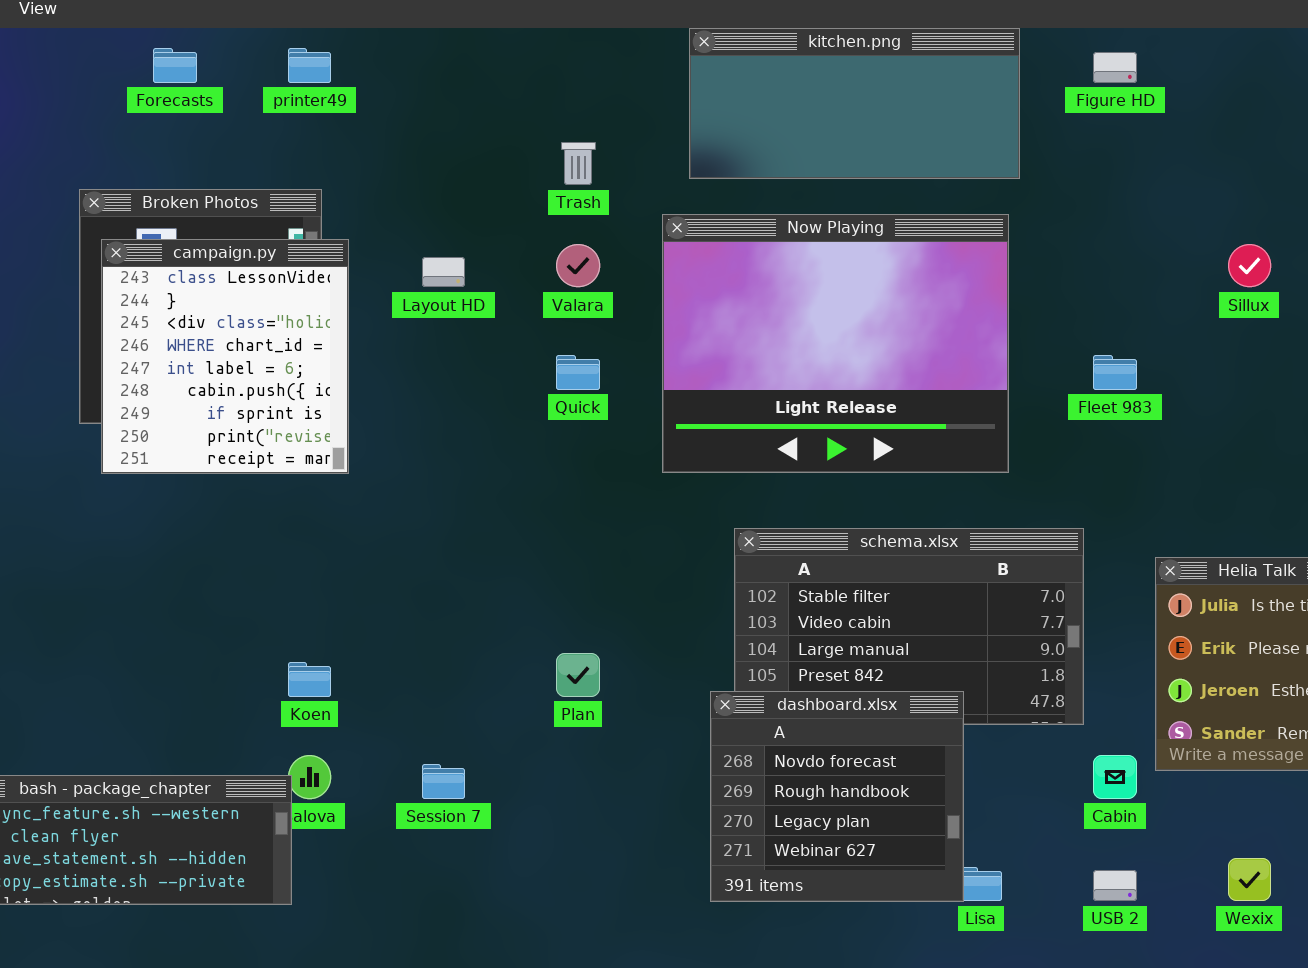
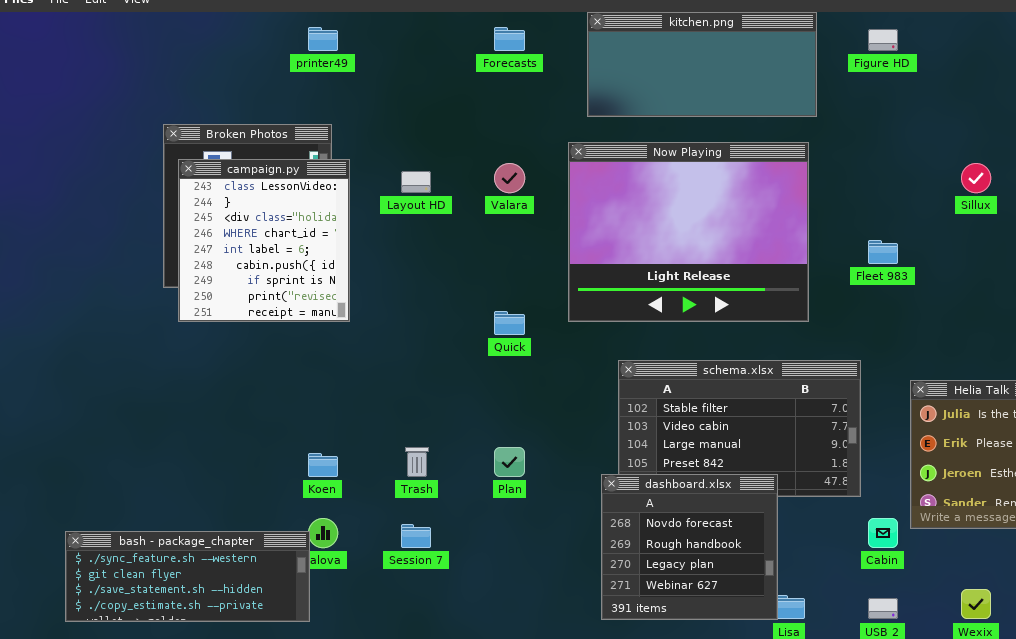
Forecasts: [153,48,197,83] -> [494,27,525,51], moved
Trash: [561,142,596,185] -> [405,447,429,477], moved
Quick: [556,355,600,390] -> [494,311,525,335], moved

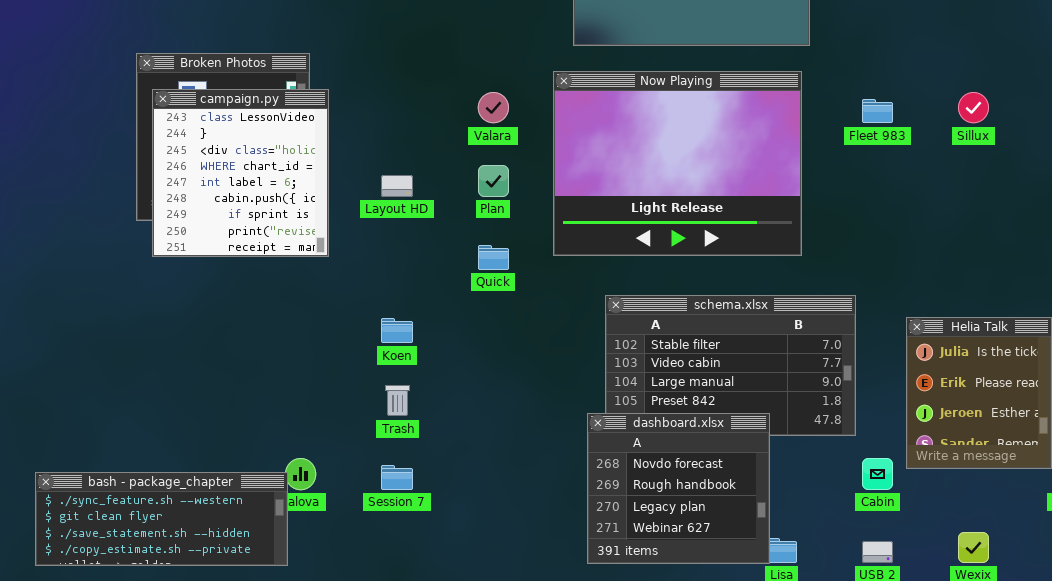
Layout HD: [401,171,431,193] -> [381,175,413,197], moved
Fleet 983: [868,240,898,264] -> [862,99,893,123], moved
Plan: [494,447,525,477] -> [478,165,509,197], moved
Koen: [308,453,338,477] -> [381,318,413,343], moved

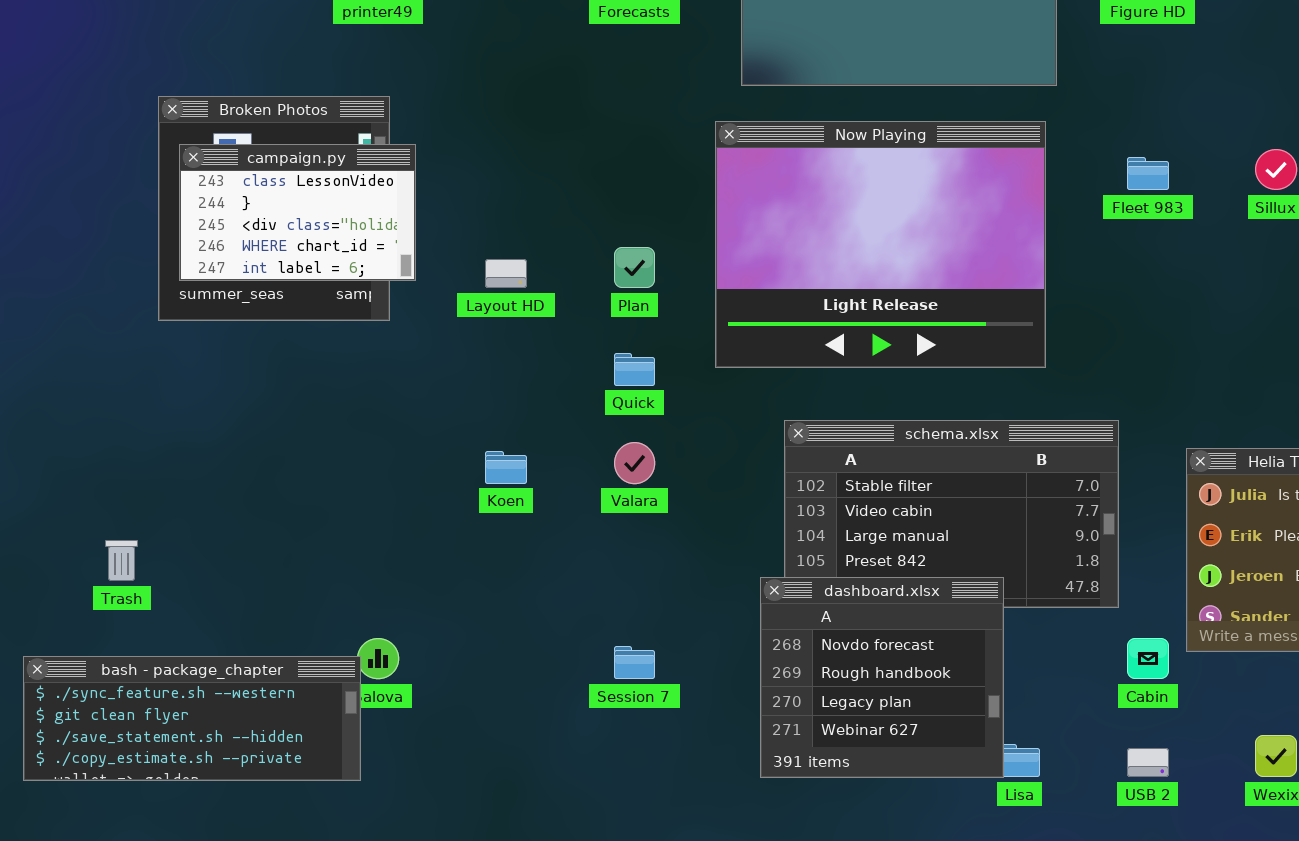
campaign.py: [152,89,329,257] -> [179,144,416,281], resized
Valara: [478,92,509,123] -> [614,442,655,484], moved
Trash: [385,385,410,416] -> [105,540,138,581], moved
Session 7: [381,465,413,490] -> [614,646,655,679], moved

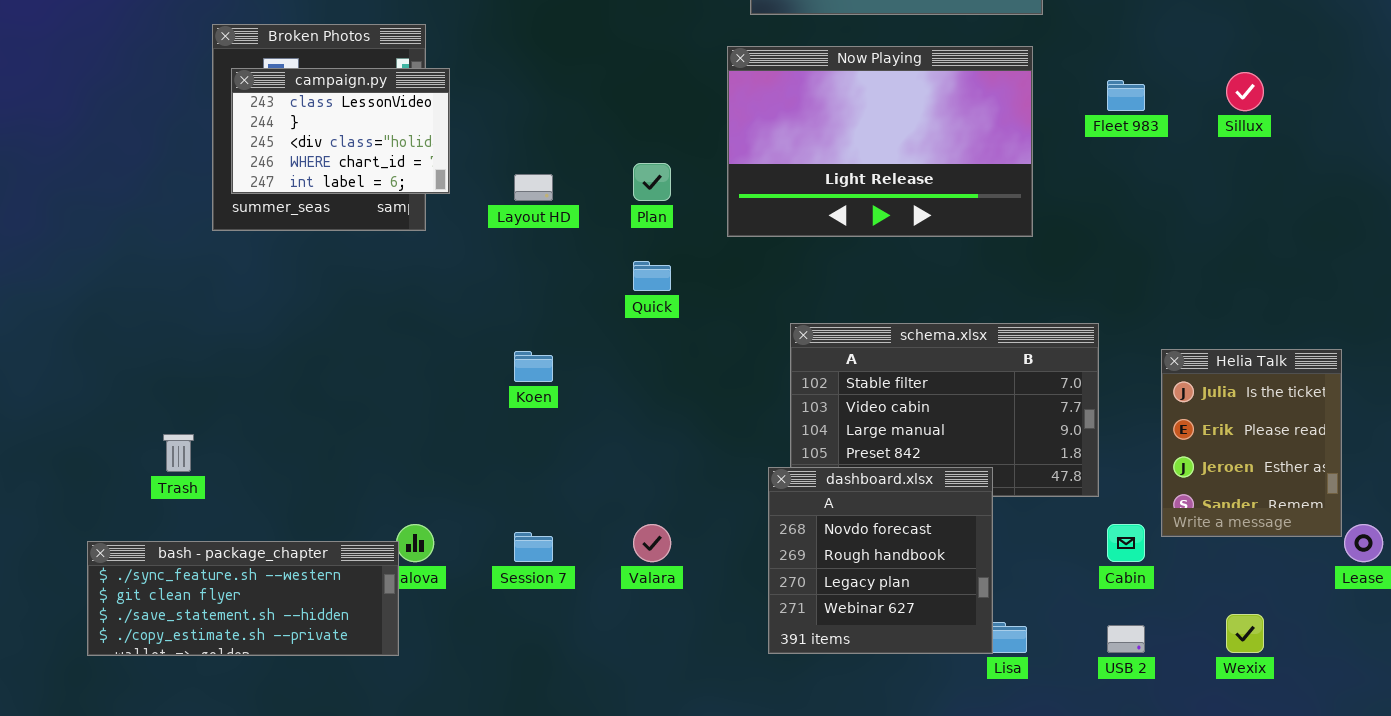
Now Playing: [715,121,1046,368] -> [727,46,1033,237], resized
Valara: [614,442,655,484] -> [633,524,671,562], moved
Session 7: [614,646,655,679] -> [514,532,553,562], moved

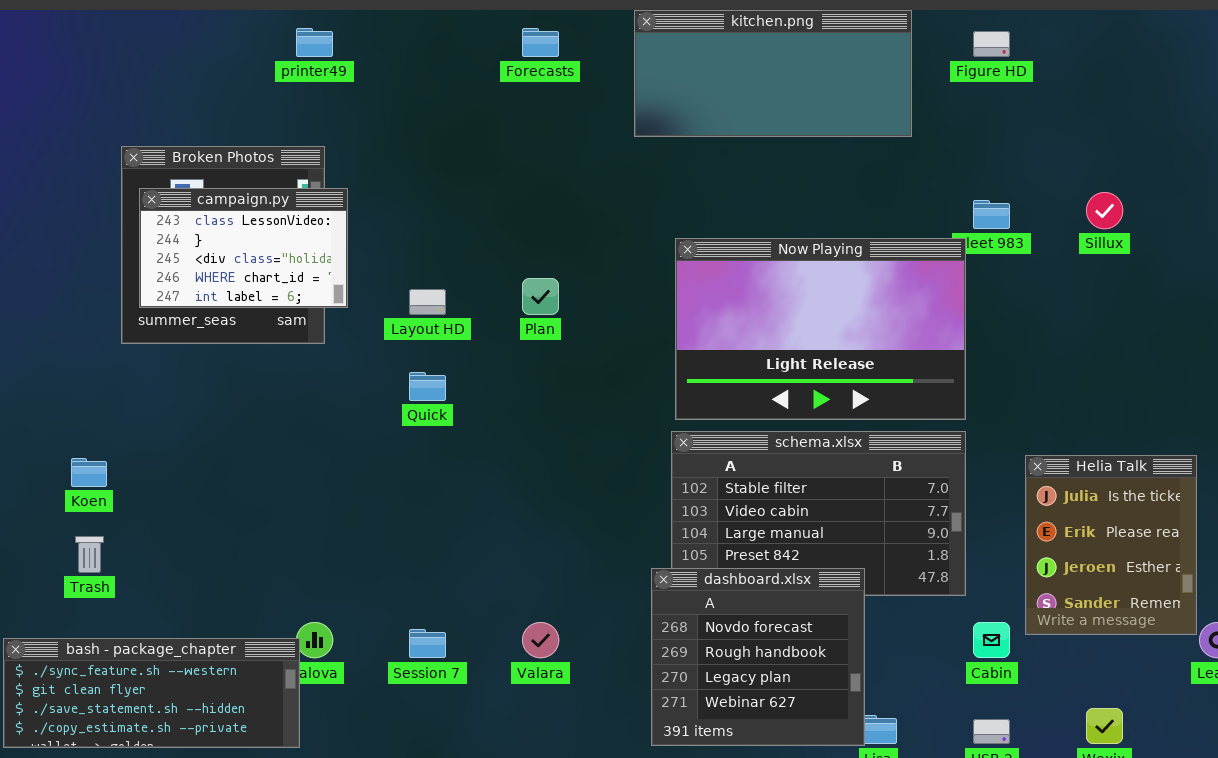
Now Playing: [727,46,1033,237] -> [675,238,966,420], moved
Quick: [633,261,671,291] -> [409,372,446,401], moved
Koen: [514,351,553,382] -> [71,458,107,487], moved

